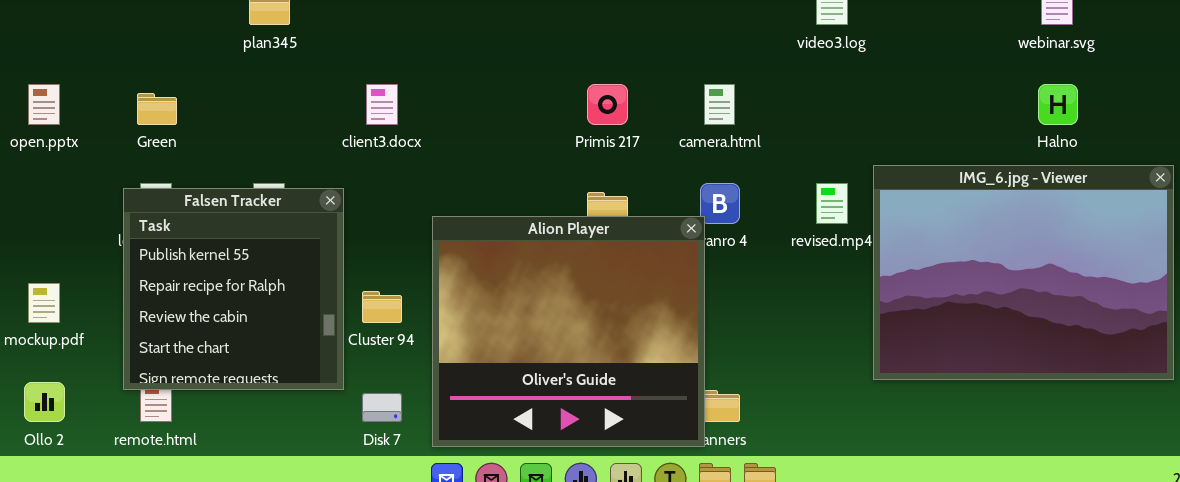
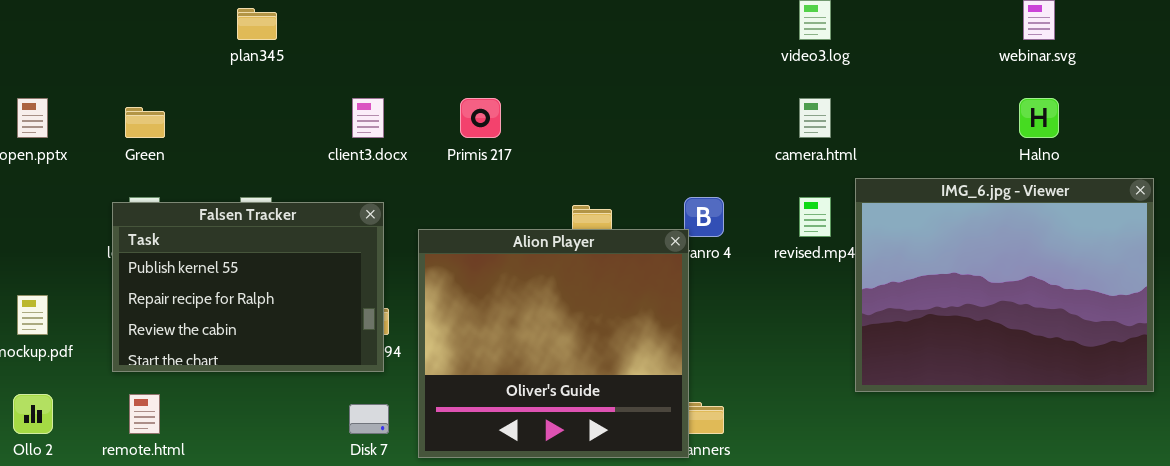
Primis 217: [587,84,628,125] -> [460,98,501,138], moved
camera.html: [704,84,735,125] -> [799,98,831,138], moved
Falsen Tracker: [123,188,344,390] -> [112,202,384,372], resized

